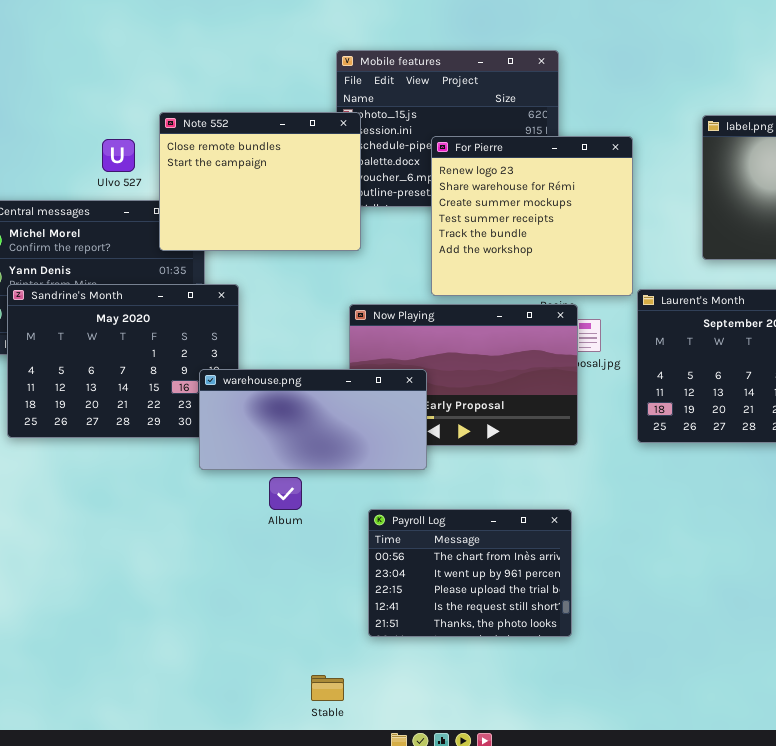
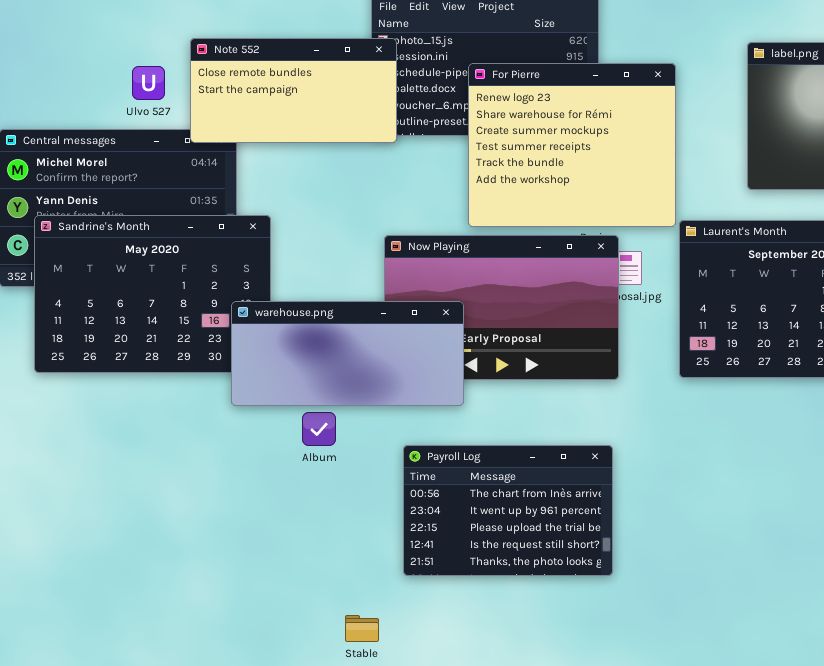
Note 552: [159,112,361,251] -> [190,38,397,143], resized

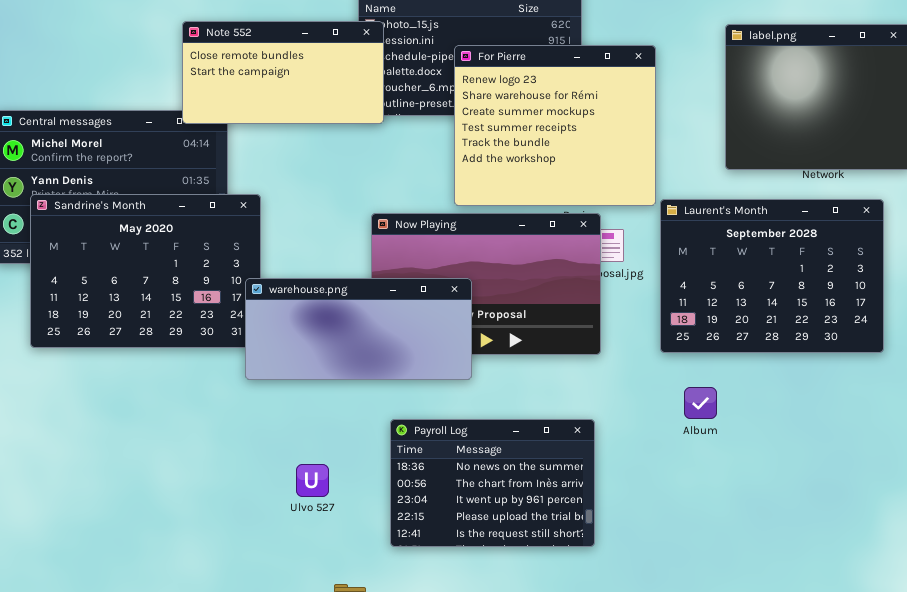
Ulvo 527: [132,66,165,100] -> [296,464,329,497], moved
warehouse.png: [231,301,464,406] -> [245,278,472,380], moved
Album: [302,412,336,446] -> [684,387,717,419], moved
Payroll Log: [403,445,613,576] -> [390,419,595,547], scrolled up 1 row

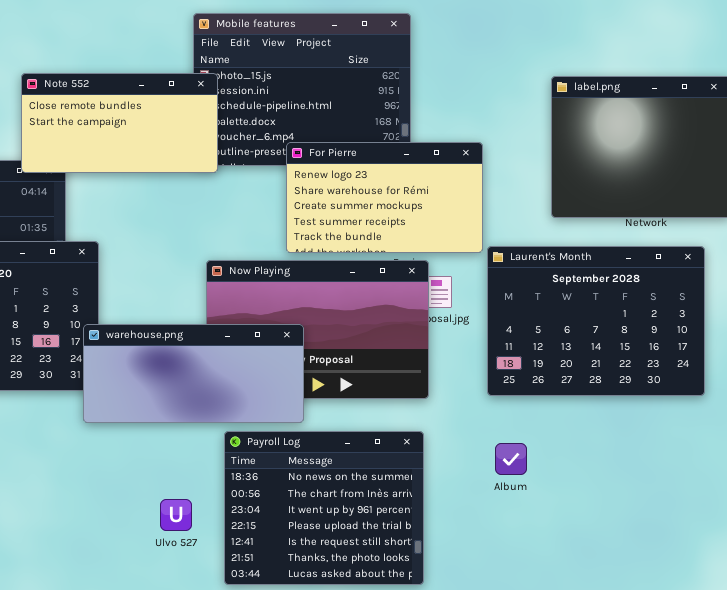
For Pierre: [454,45,656,206] -> [286,142,483,253], resized
Album: [684,387,717,419] -> [495,443,527,475], moved
Payroll Log: [390,419,595,547] -> [224,431,424,585], resized
Ulvo 527: [296,464,329,497] -> [160,499,192,531], moved

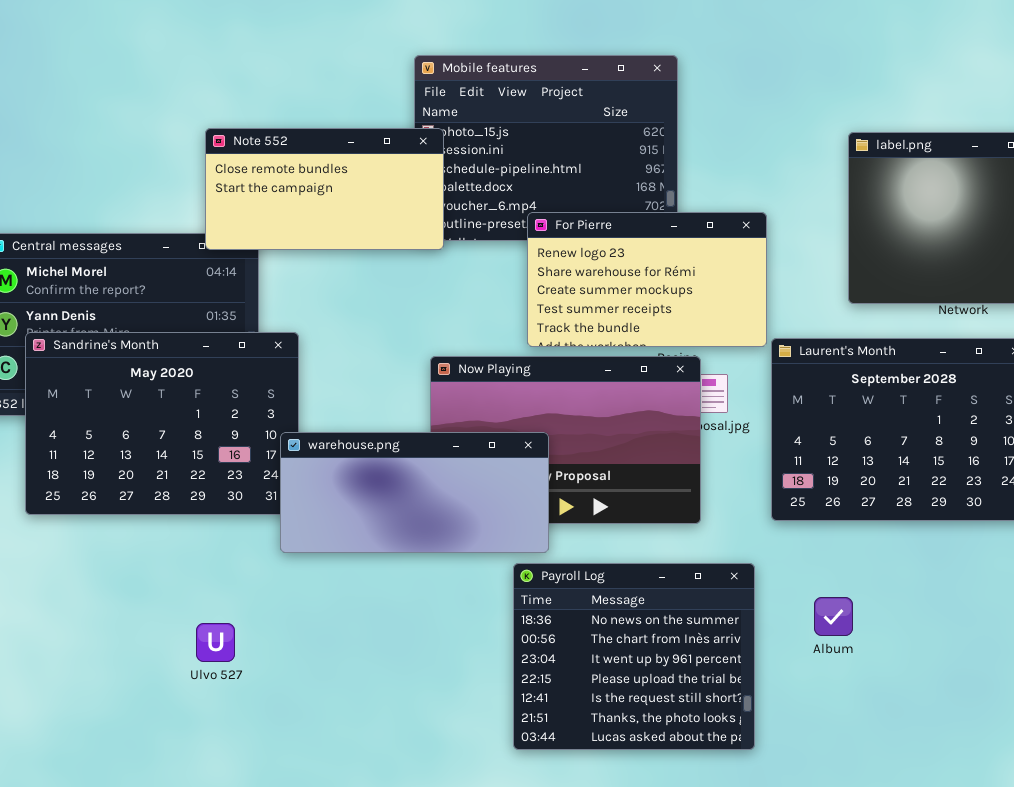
Payroll Log: [224,431,424,585] -> [513,563,755,750], moved
Album: [495,443,527,475] -> [814,597,853,636], moved
Ulvo 527: [160,499,192,531] -> [196,623,235,662], moved

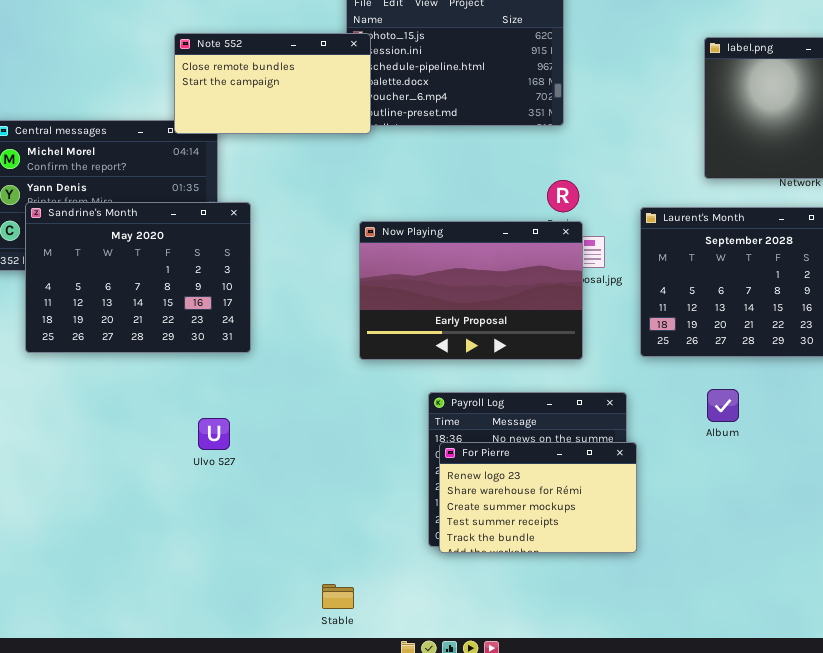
For Pierre: [527,212,767,347] -> [439,442,637,553], moved
warehouse.png: [280,432,549,553] -> none, closed
Album: [814,597,853,636] -> [707,389,739,422], moved
Ulvo 527: [196,623,235,662] -> [198,418,230,450], moved

